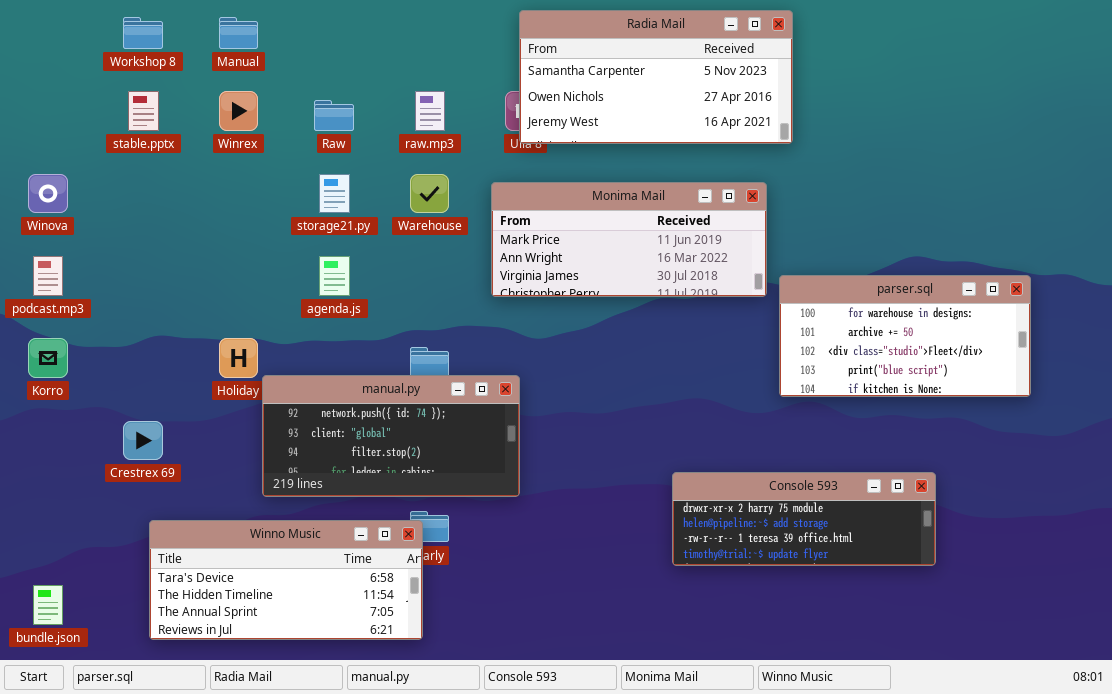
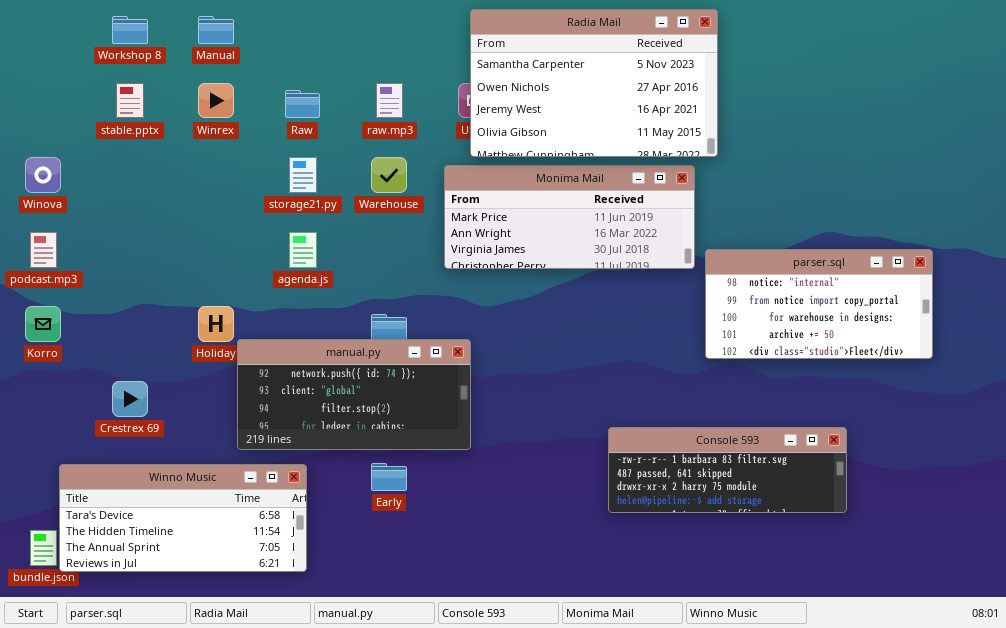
Radia Mail: [519,10,793,144] -> [470,9,718,157], resized
parser.sql: [779,275,1031,397] -> [705,249,933,359], scrolled up 2 rows
Console 593: [672,472,936,566] -> [608,427,847,513], scrolled up 2 rows
Winno Music: [149,520,423,640] -> [59,464,307,572], moved

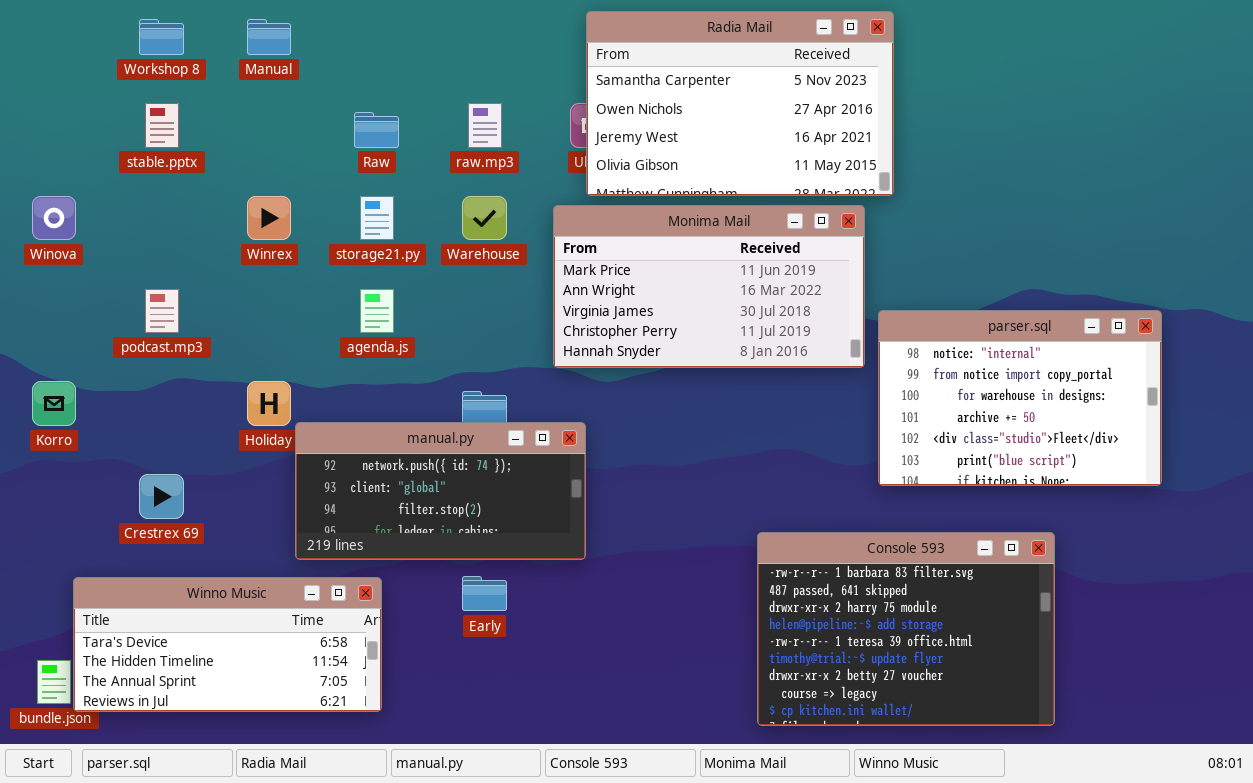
Winrex: [198,83,234,118] -> [247,196,291,240], moved
Monima Mail: [444,165,695,269] -> [553,205,865,368], resized
podcast.mp3: [30,232,57,268] -> [145,289,179,333], moved
parser.sql: [705,249,933,359] -> [878,310,1162,486], resized
Console 593: [608,427,847,513] -> [757,532,1055,726], resized

